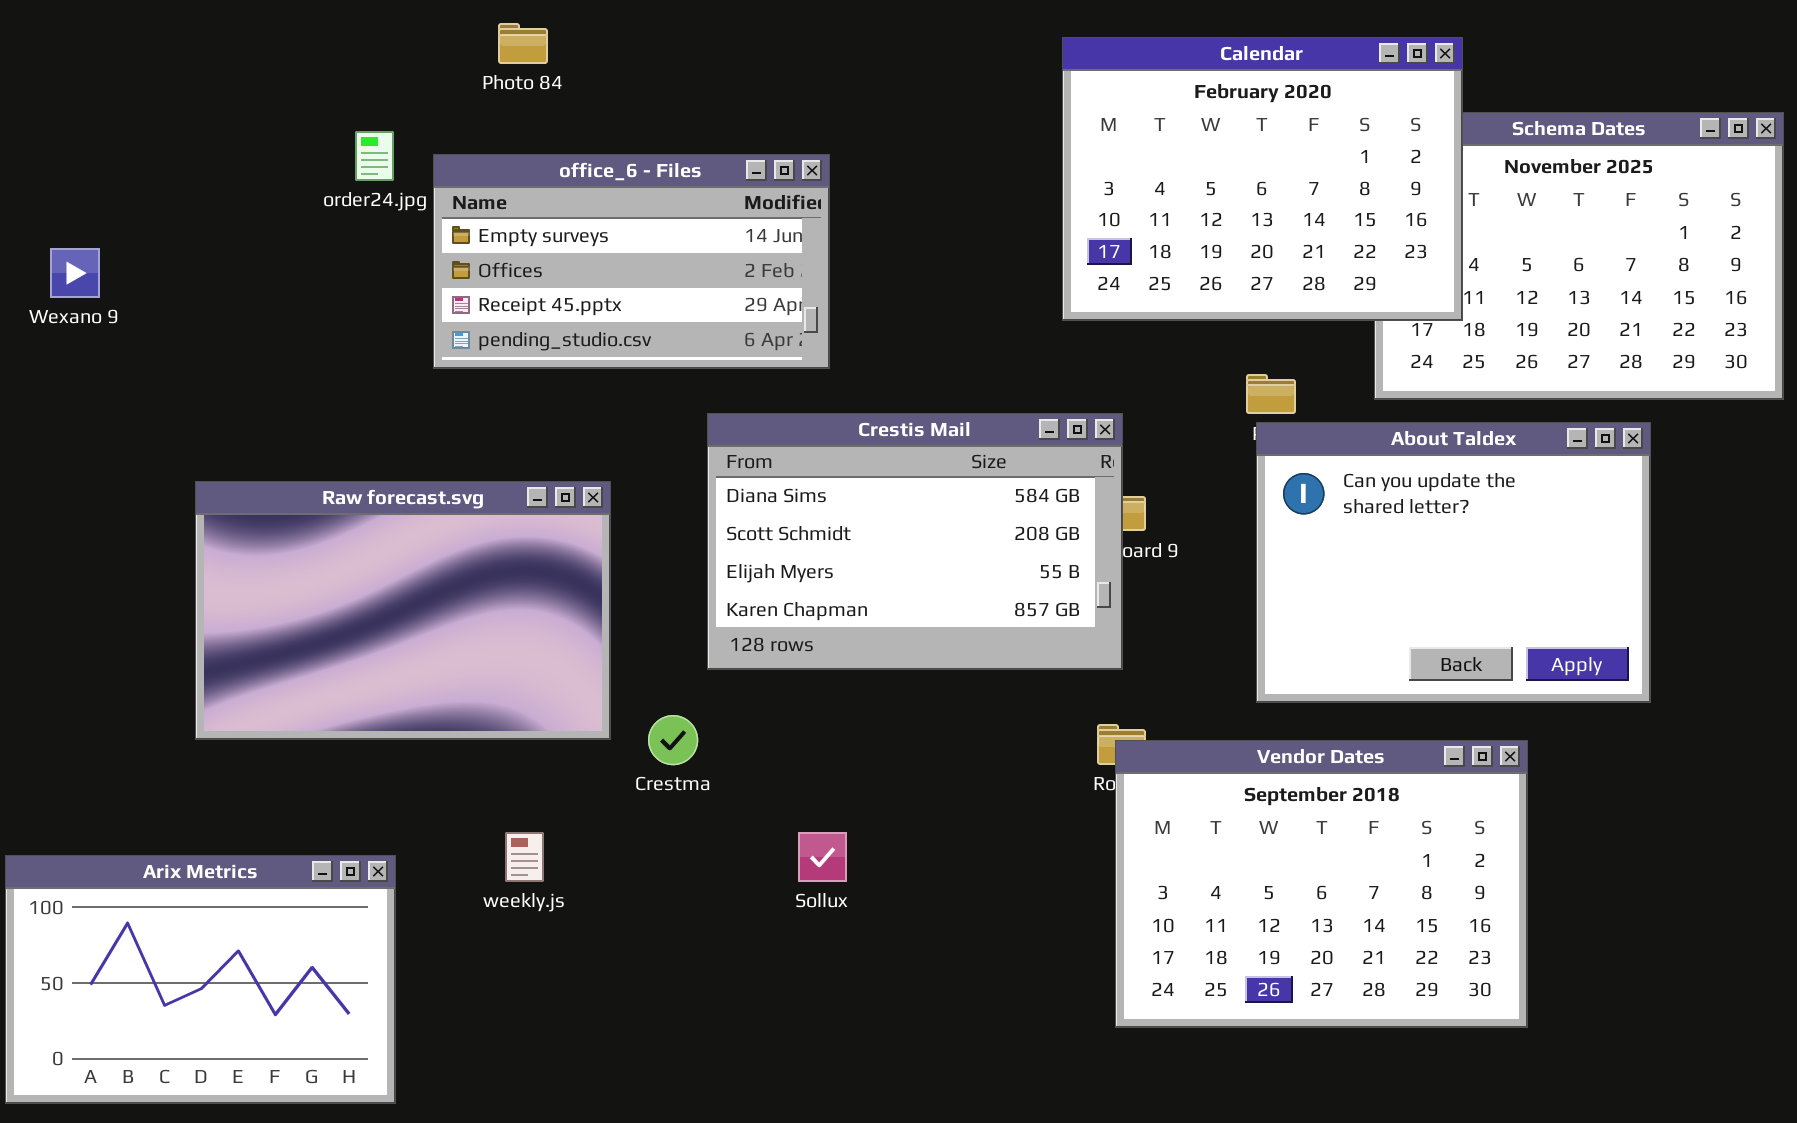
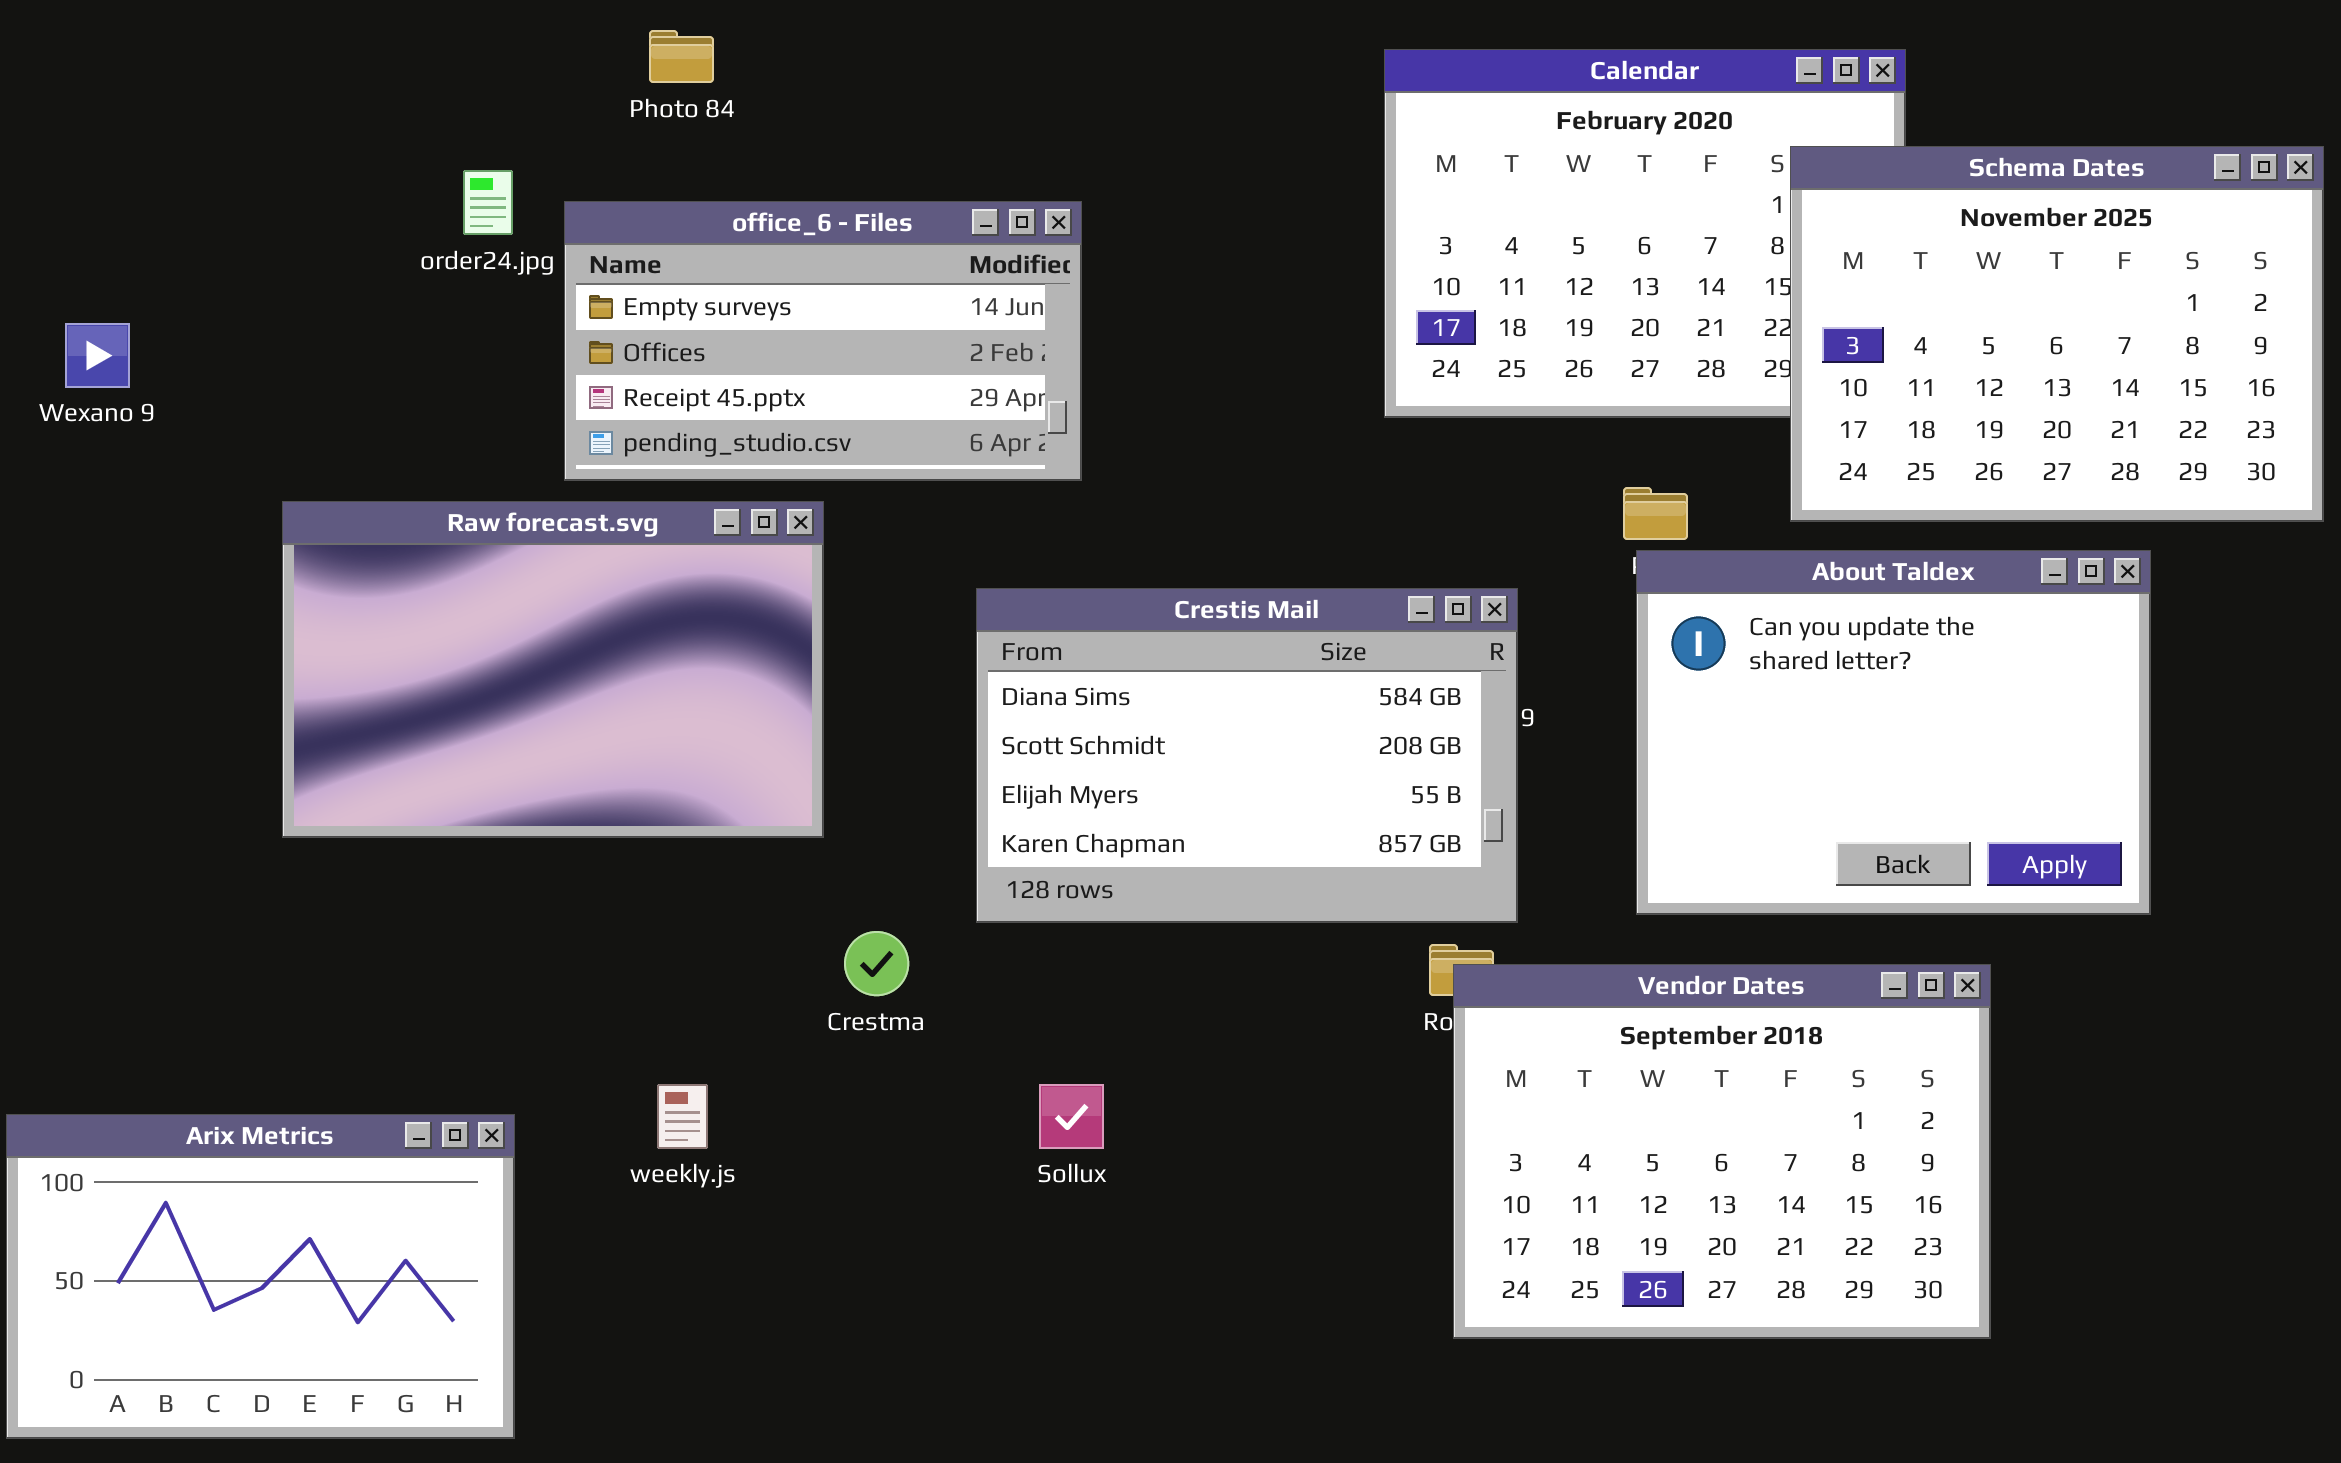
Schema Dates: [1374,112,1784,400] -> [1790,146,2324,522], raised
Crestis Mail: [707,413,1123,670] -> [976,588,1518,923], moved
Raw forecast.svg: [195,481,611,740] -> [282,501,824,838], moved

